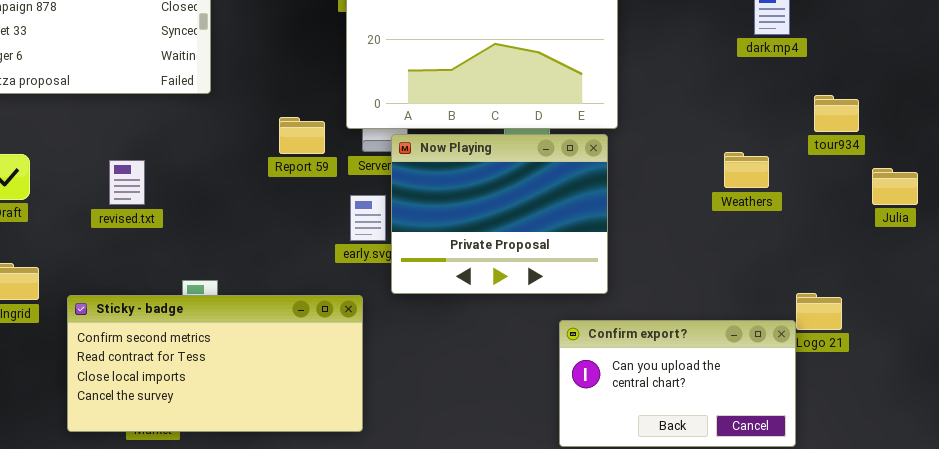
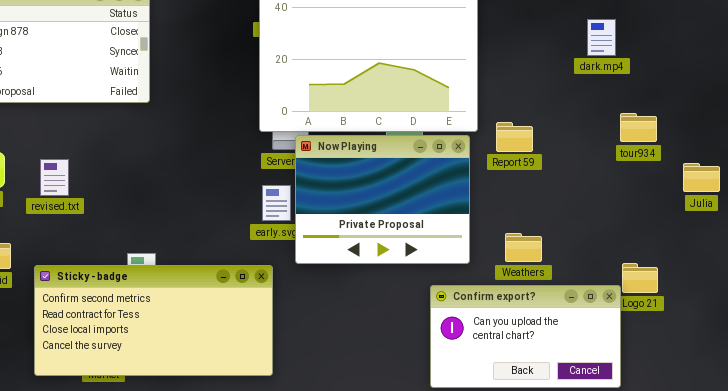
tour934: [814,95,859,132] -> [620,113,657,142], moved
Report 59: [279,117,325,154] -> [496,122,533,152], moved
Weathers: [724,152,769,188] -> [505,233,542,262], moved
revised.txt: [109,160,145,205] -> [40,159,69,196], moved

